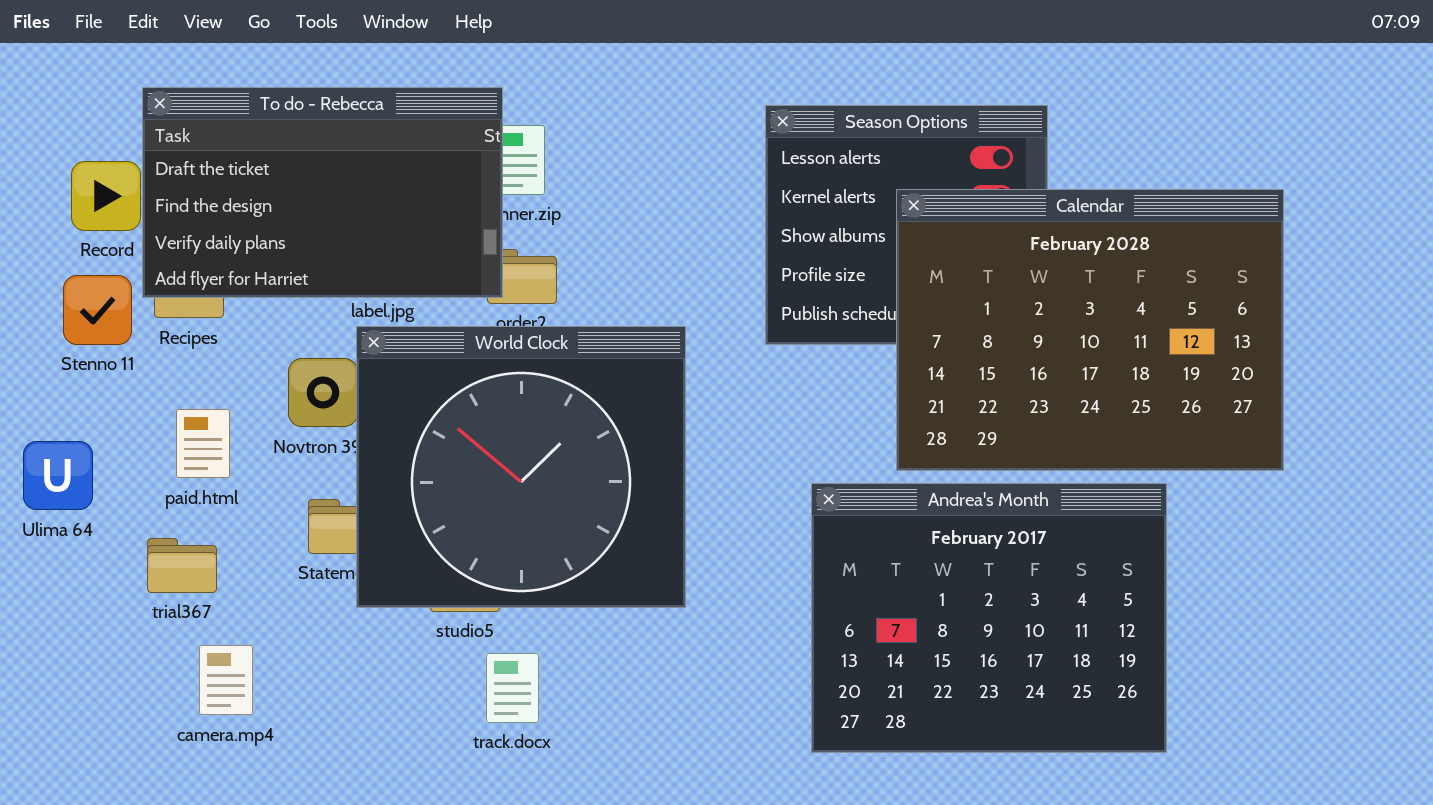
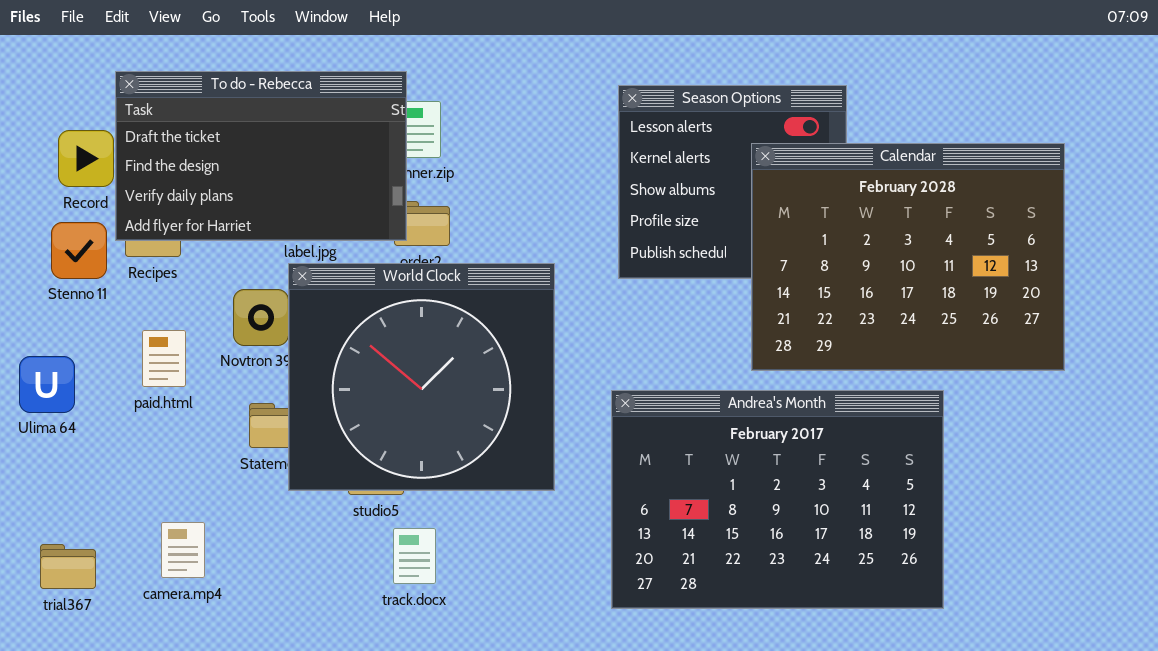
Calendar: [896,189,1284,471] -> [751,143,1065,371], moved
Andrea's Month: [811,483,1167,753] -> [611,390,944,609], resized
trial367: [147,538,217,593] -> [40,544,96,589], moved

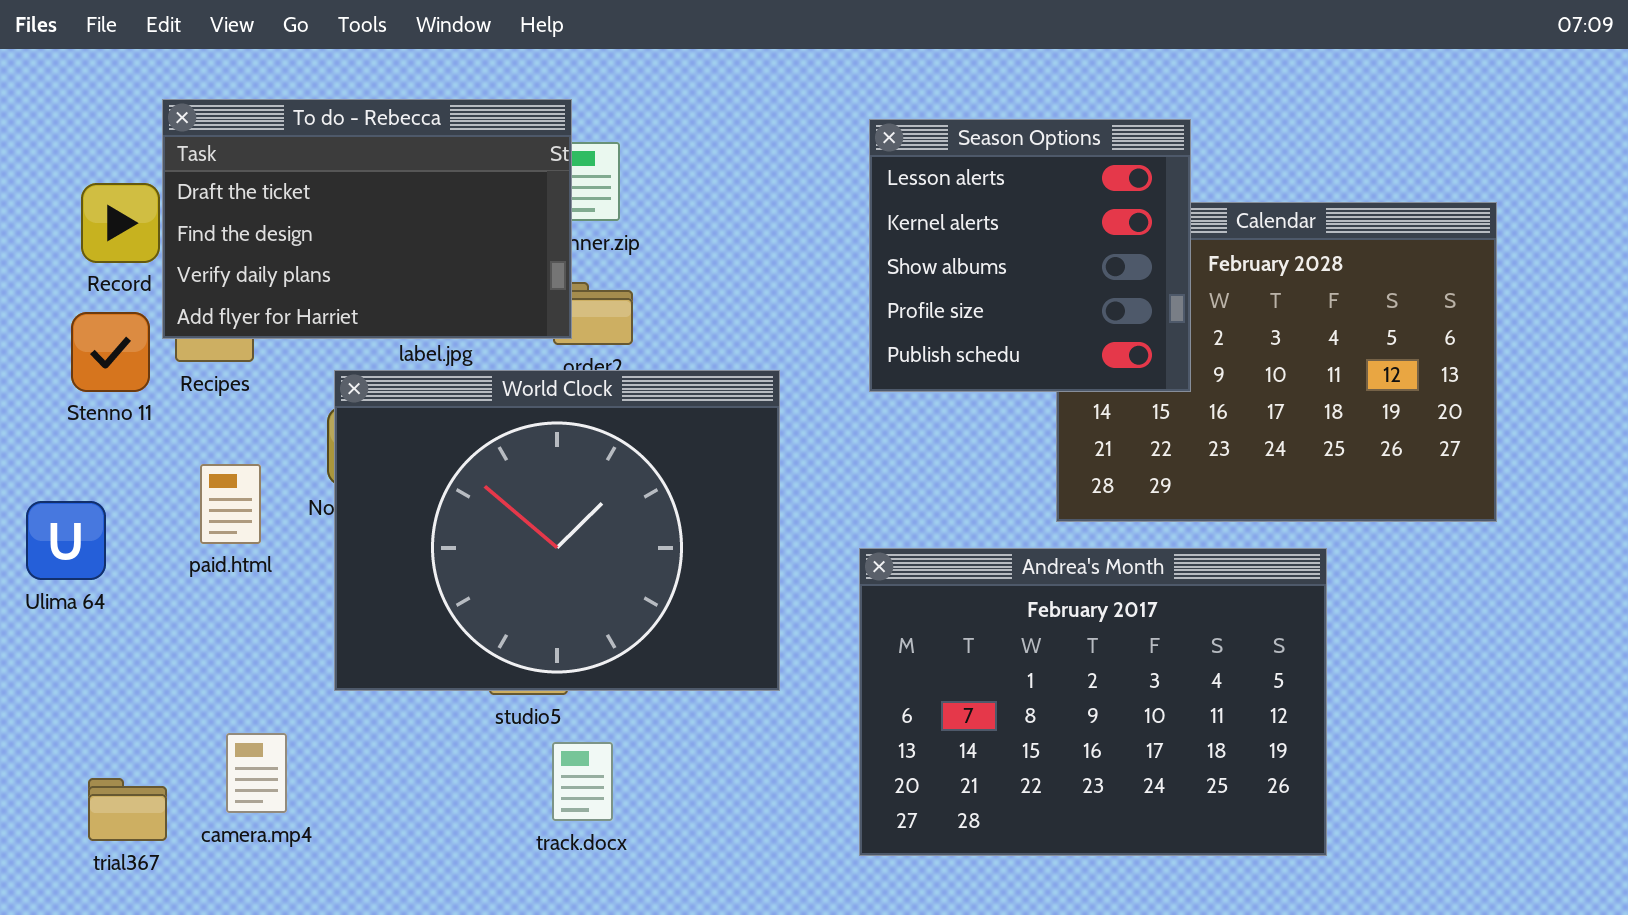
Season Options: [618,85,847,279] -> [869,119,1191,392], raised
World Clock: [288,263,555,491] -> [334,370,780,691], resized
trial367: [40,544,96,589] -> [88,778,167,841], moved

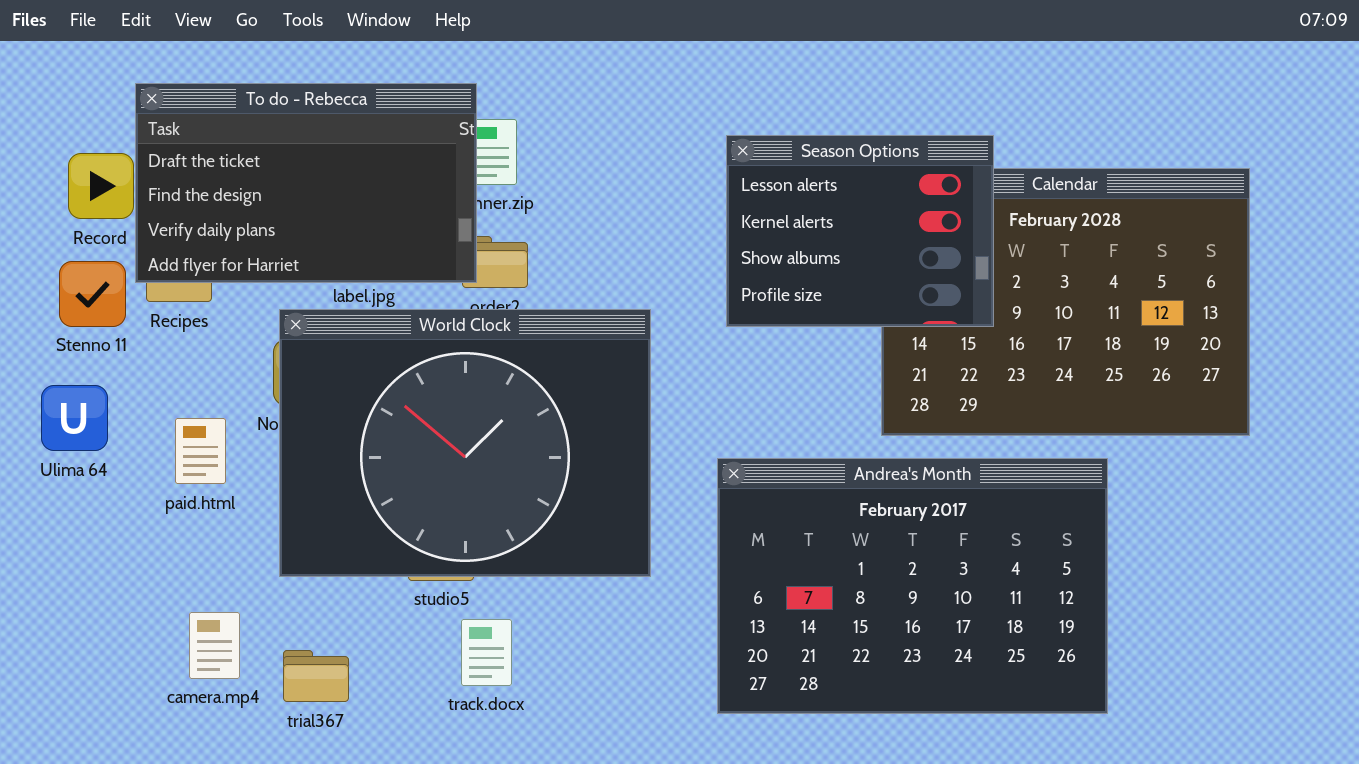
Season Options: [869,119,1191,392] -> [726,135,994,327], resized
paid.html: [200,464,261,544] -> [175,418,226,484], moved
Ulima 64: [26,501,106,580] -> [41,385,108,451], moved
trial367: [88,778,167,841] -> [283,650,349,702], moved

